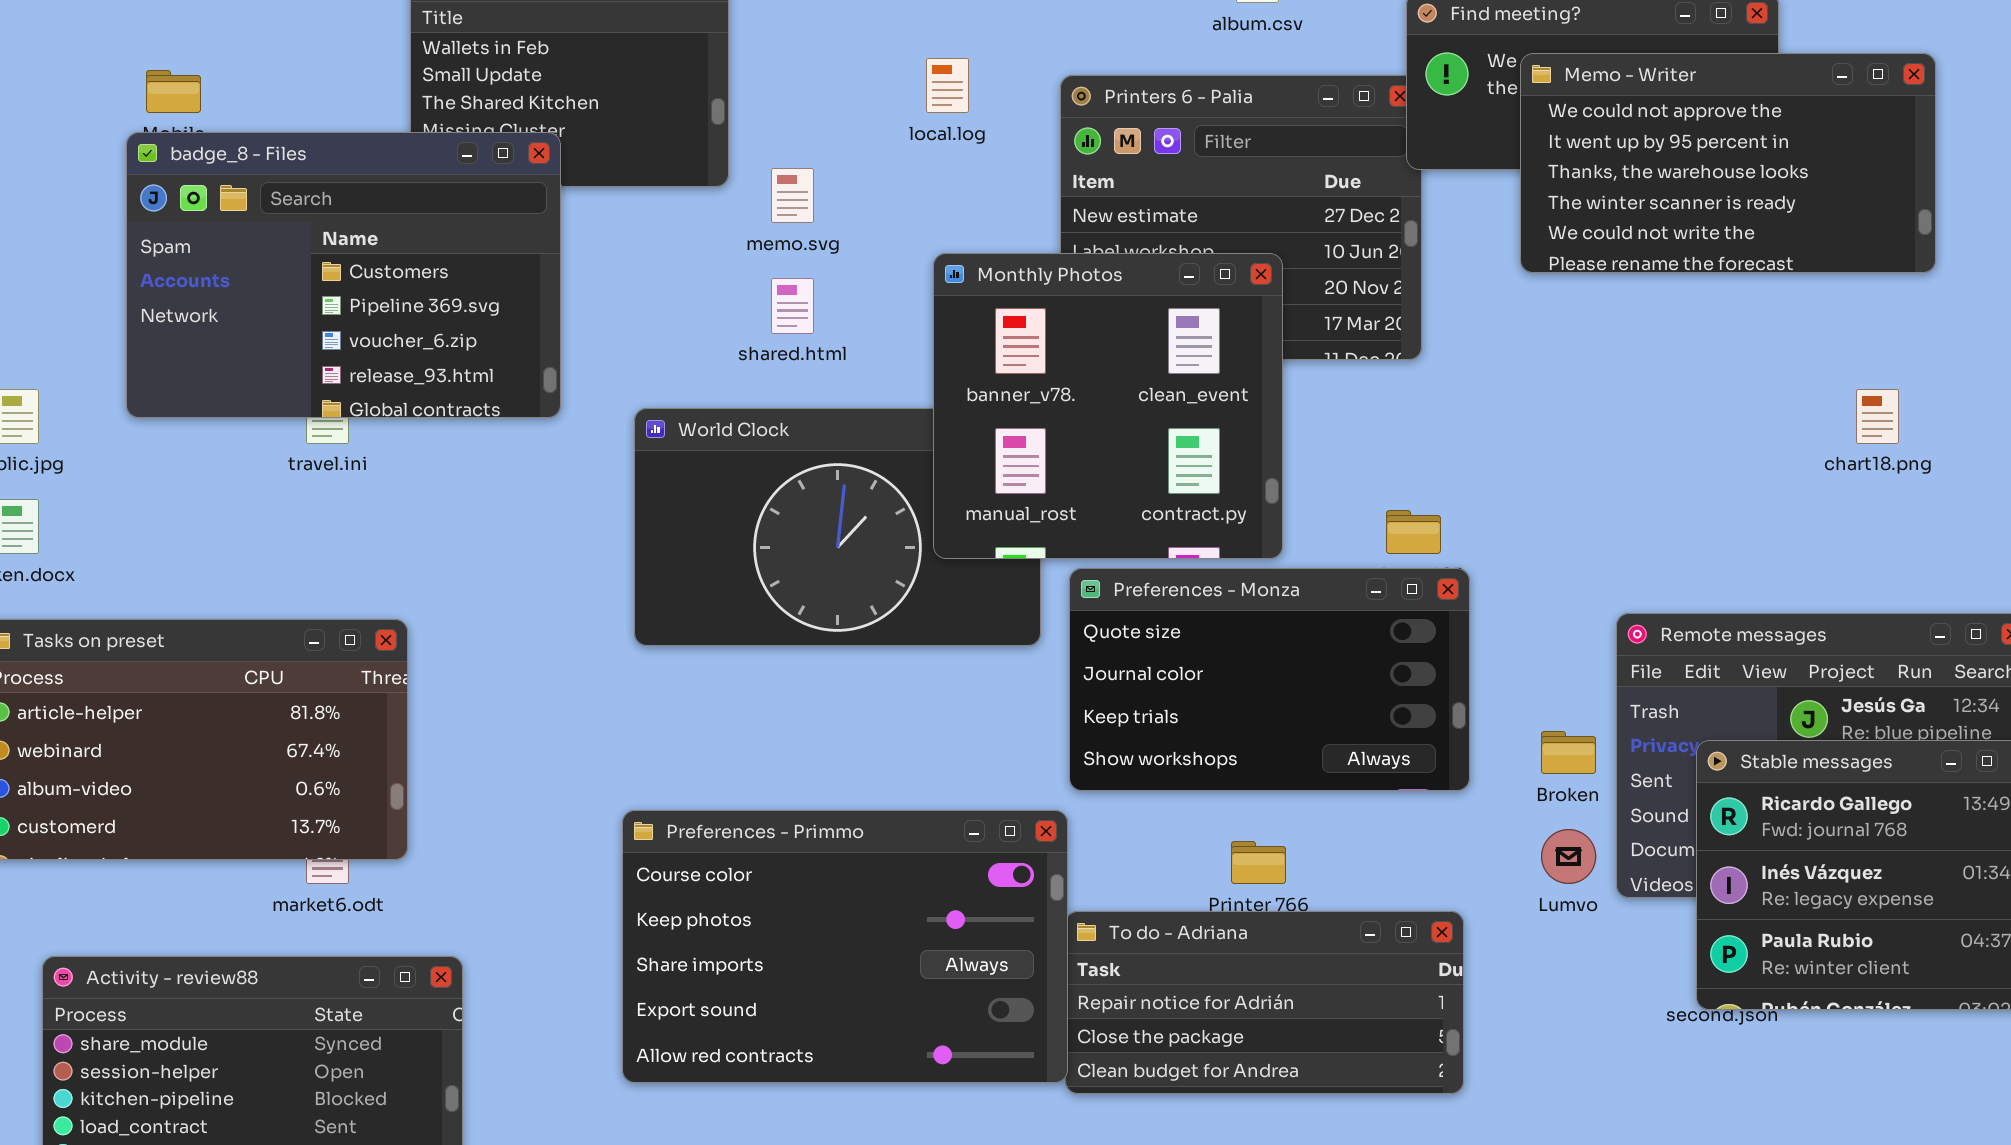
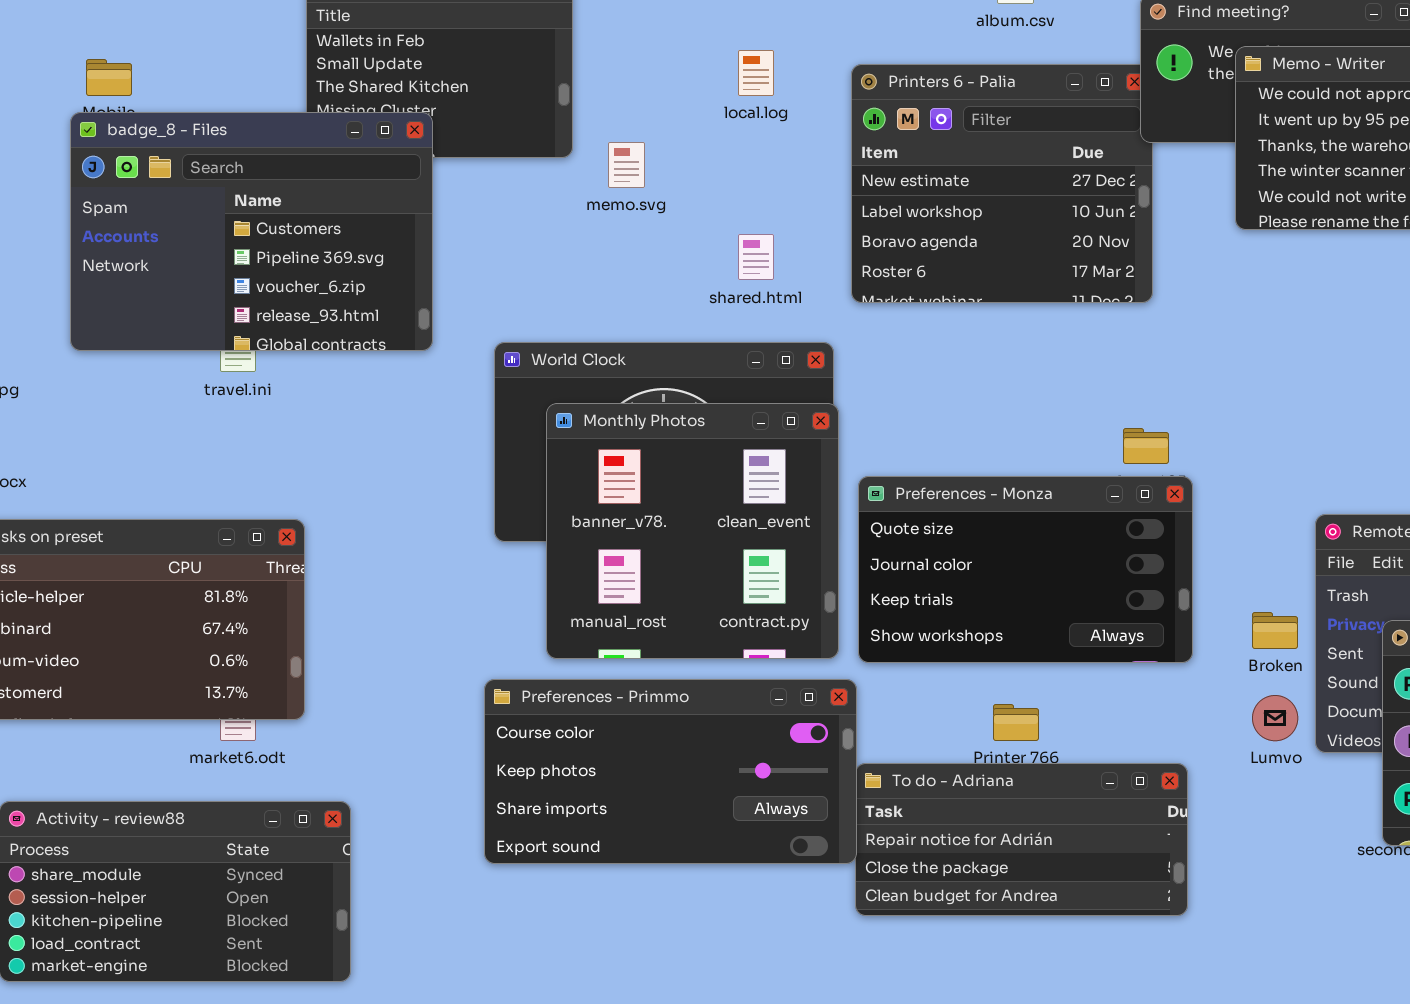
Monthly Photos: [933,253,1283,559] -> [546,403,839,659], moved
shared.html: [771,278,814,334] -> [738,234,774,280], moved
Preferences - Primmo: [622,810,1068,1083] -> [484,679,857,864], resized

